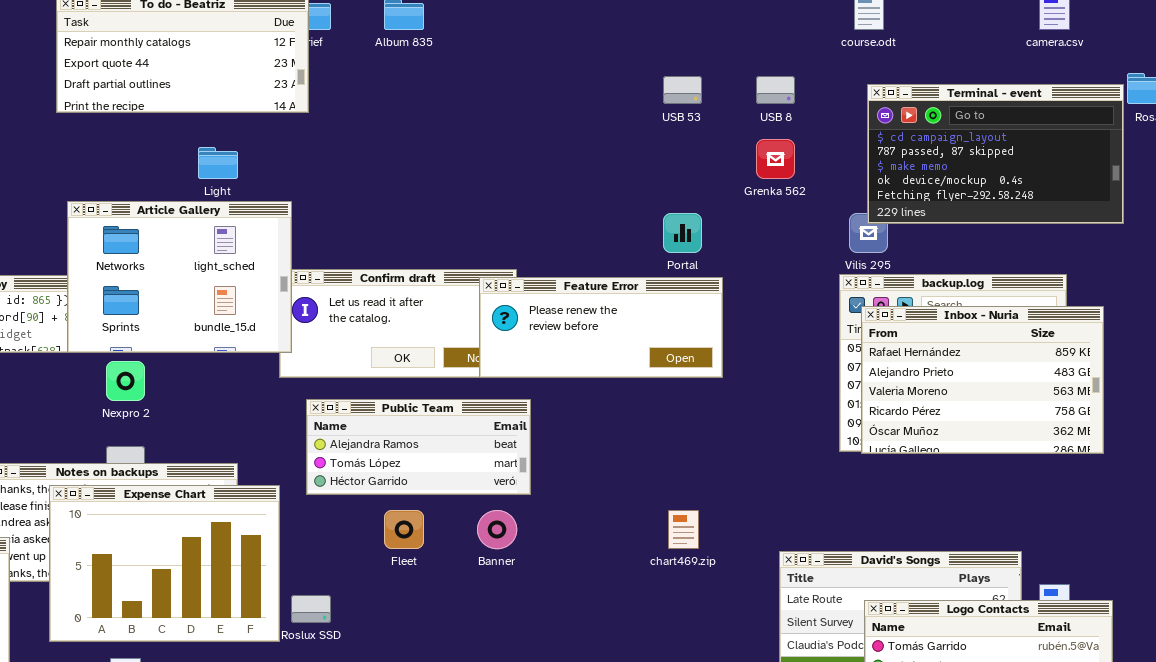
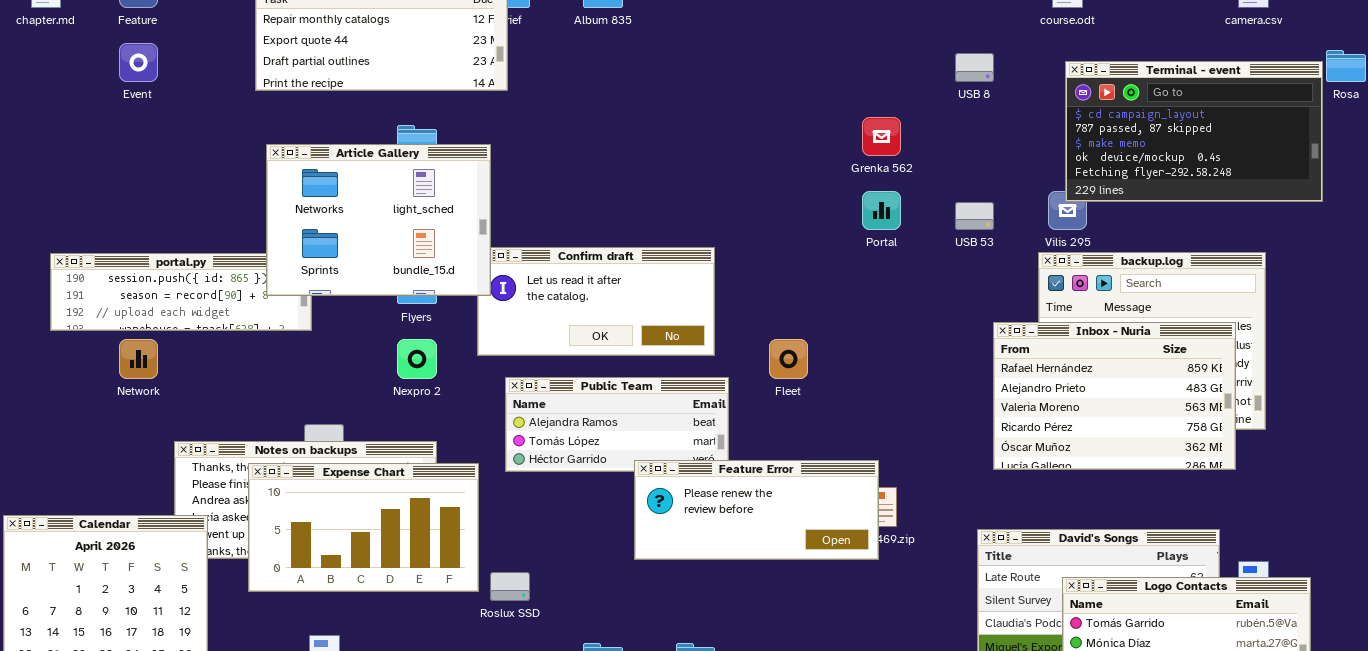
USB 53: [663,76,702,104] -> [955,202,994,230], moved
Grenka 562: [756,139,795,179] -> [862,117,901,156], moved
Article Gallery: [67,201,292,353] -> [266,144,491,296], moved
Feature Error: [479,277,723,378] -> [634,460,879,560], moved
Inbox - Nuria: [861,306,1104,454] -> [993,322,1236,470], moved
Nexpro 2: [106,361,145,401] -> [397,339,437,379], moved
Expense Chart: [49,485,280,642] -> [248,463,479,592], resized
Fleet: [384,510,424,549] -> [769,339,808,379], moved

